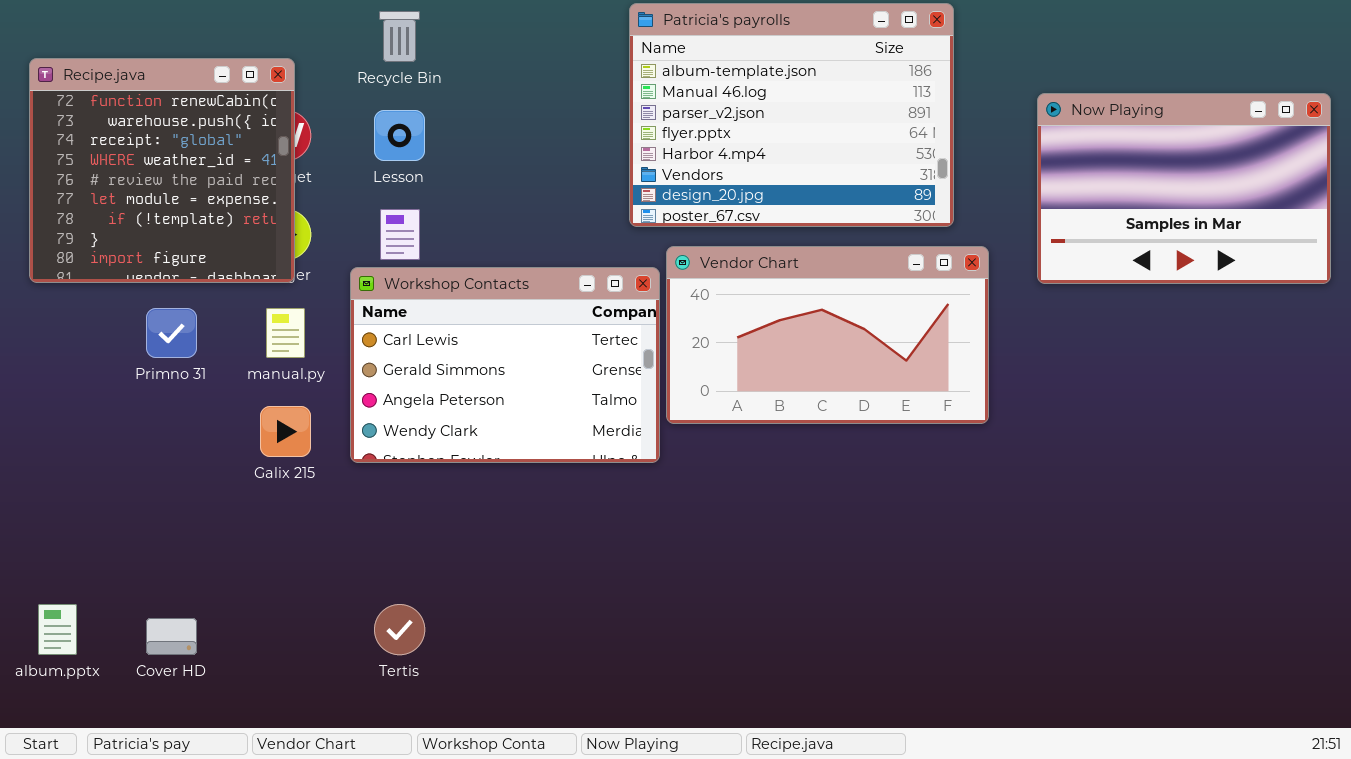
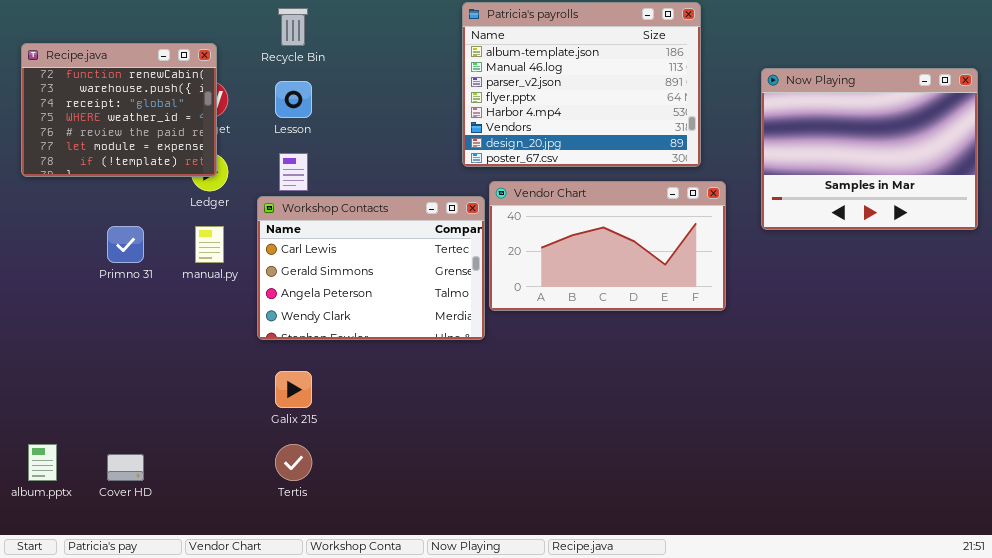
Recipe.java: [29,58,295,283] -> [21,43,217,177], resized
Now Playing: [1037,93,1331,284] -> [761,68,978,230], resized
Galix 215: [260,406,311,457] -> [275,371,312,408], moved

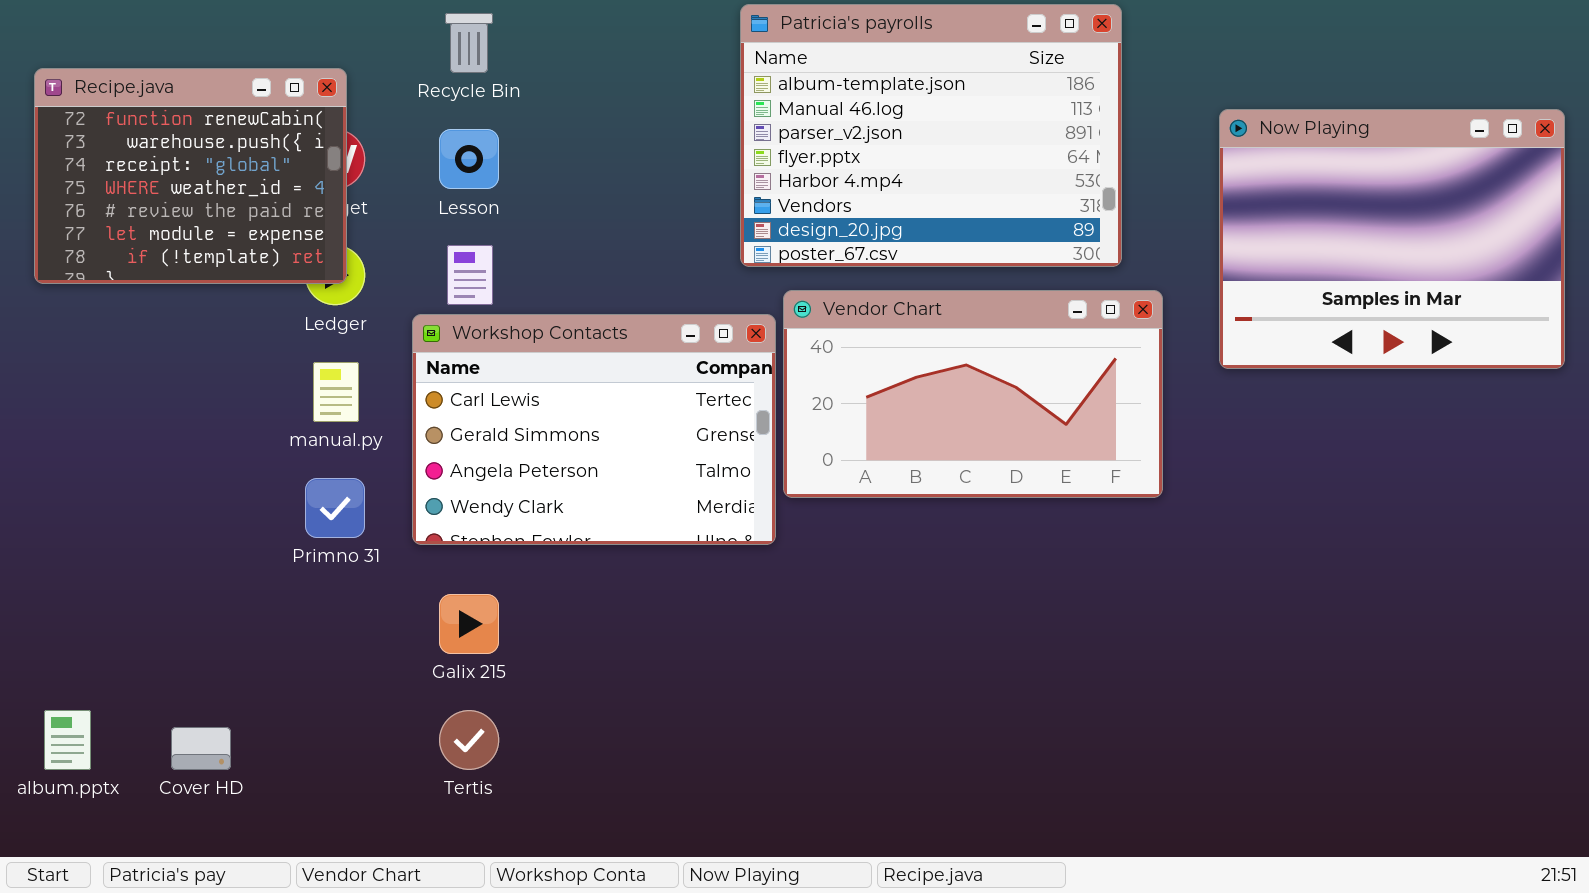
Primno 31: [107,226,144,263] -> [305,478,365,538], moved

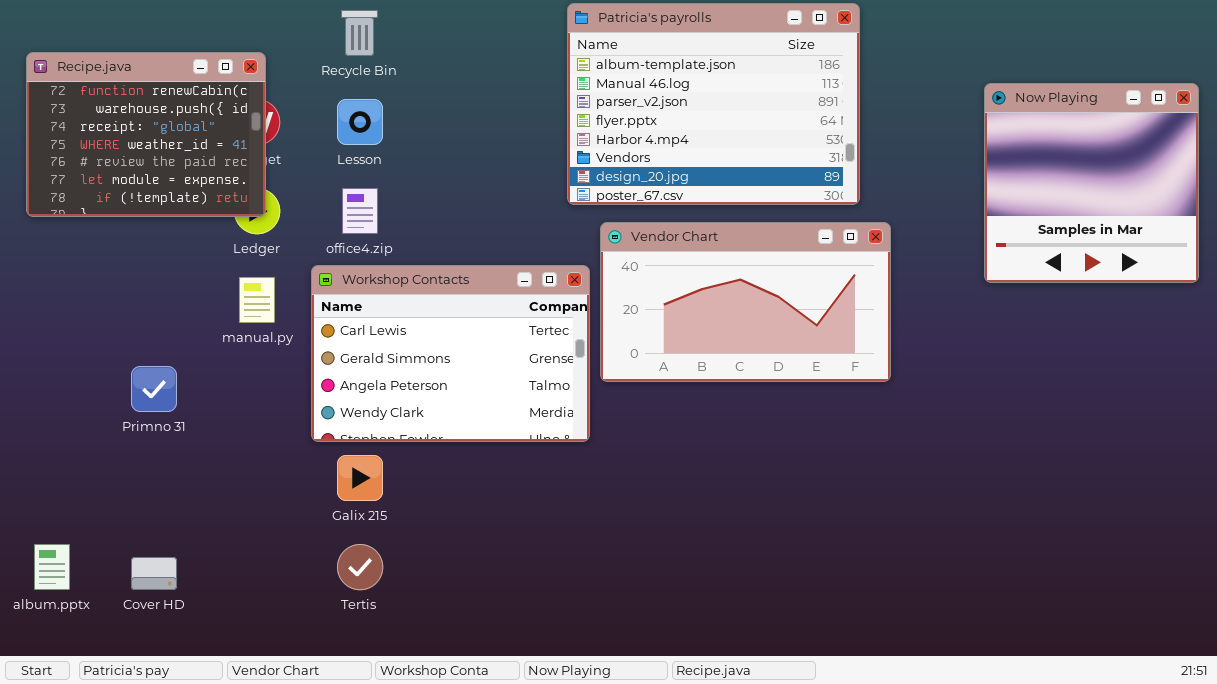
Now Playing: [1219,109,1565,369] -> [984,83,1199,283], resized
Workshop Contacts: [412,314,776,545] -> [311,265,590,442], moved
Primno 31: [305,478,365,538] -> [131,366,177,412], moved

